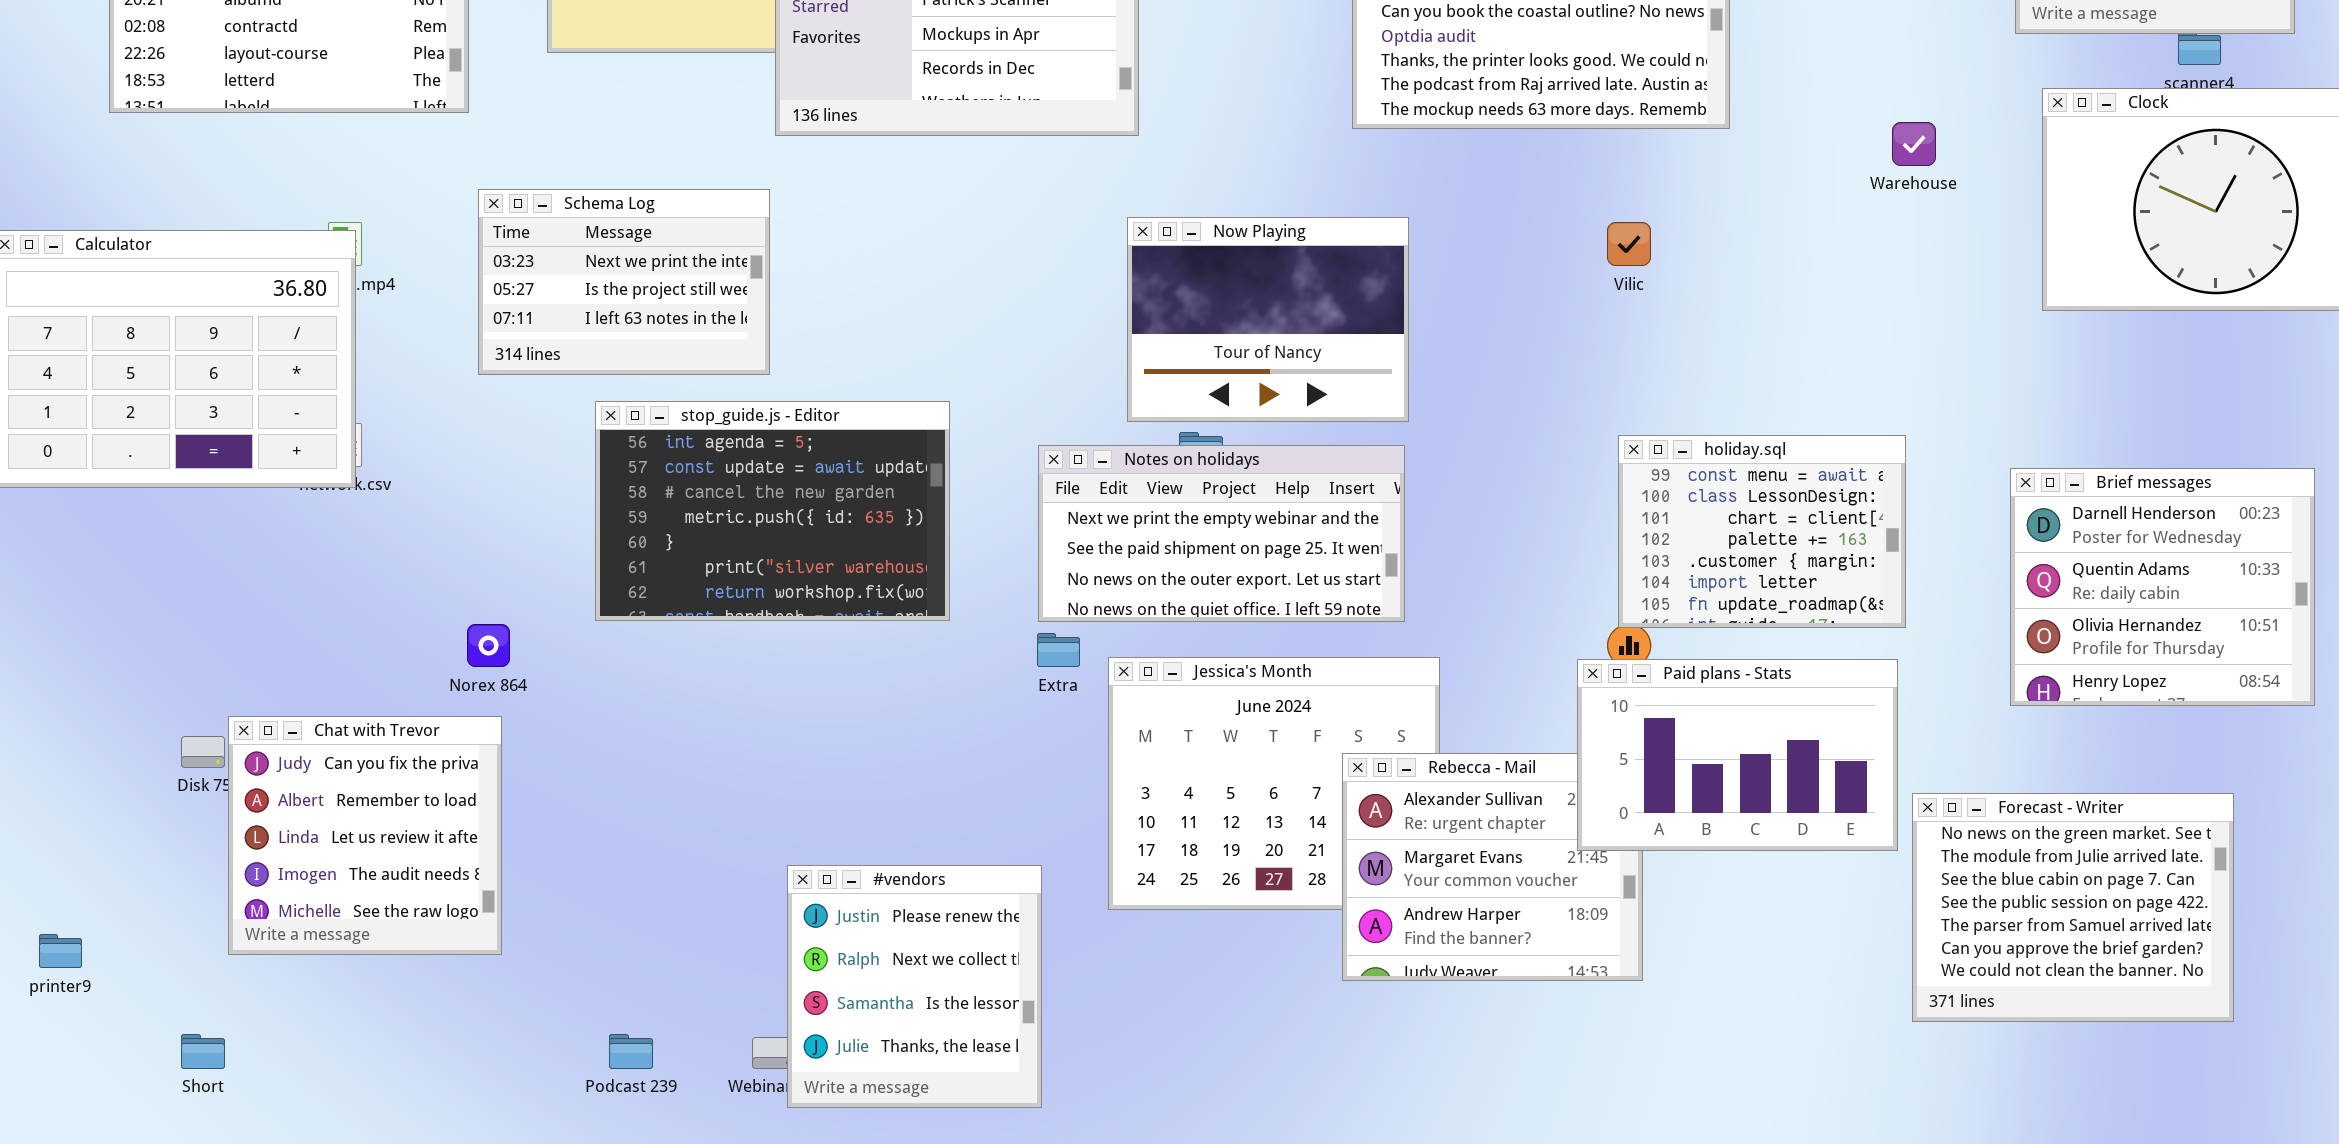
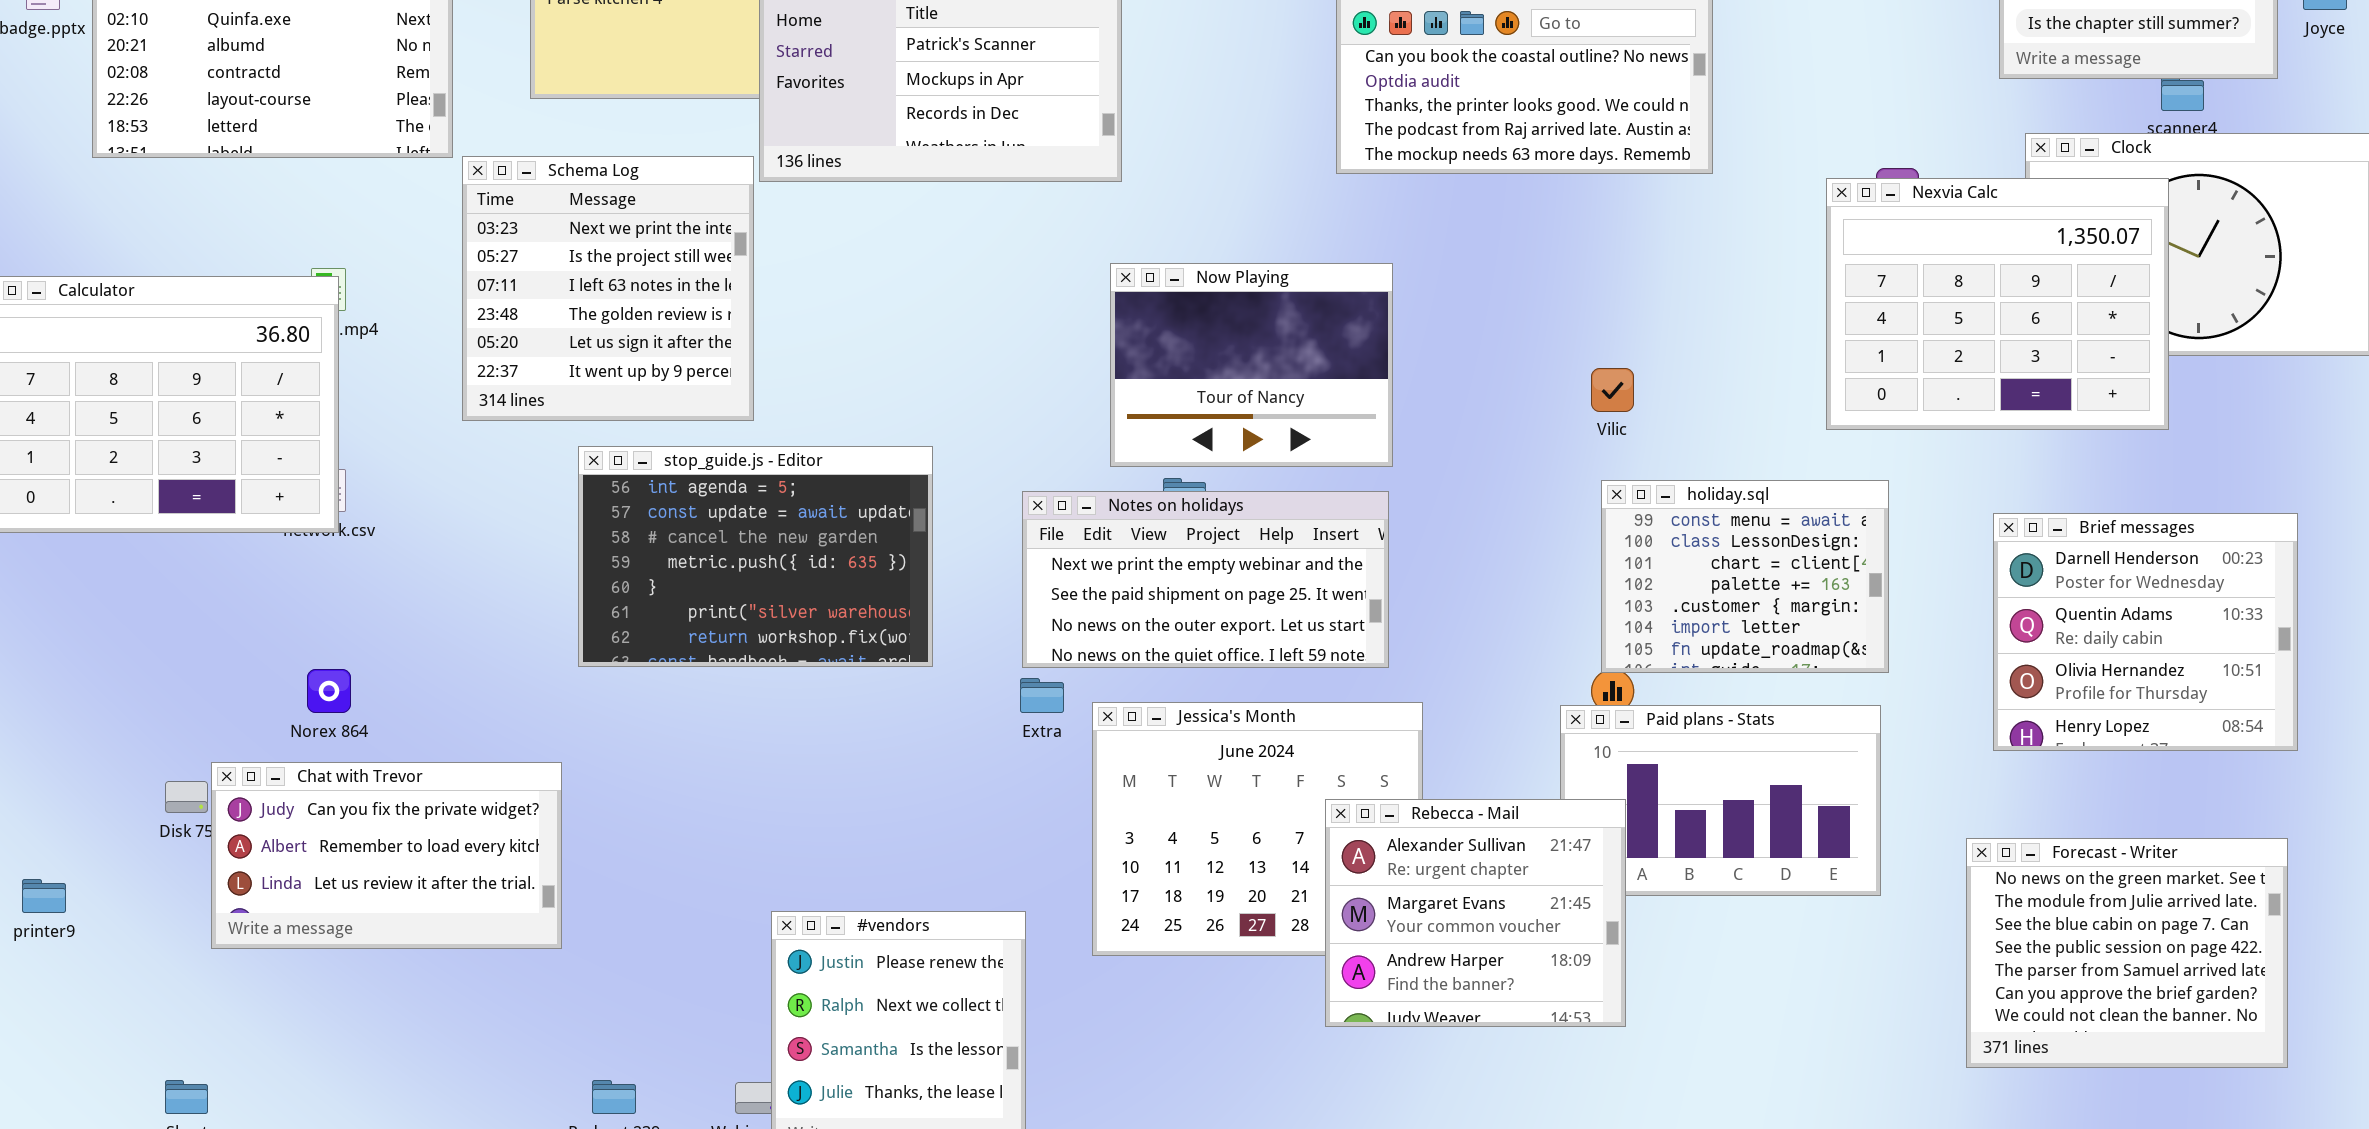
Nexvia Calc: none -> [1826,178,2169,430], opened
Schema Log: [478,189,770,375] -> [462,156,754,421], resized
Vilic: [1607,222,1651,266] -> [1591,368,1634,412], moved
Norex 864: [467,624,510,667] -> [307,669,351,713], moved
Chat with Trevor: [228,716,502,955] -> [211,762,562,949], resized
Rebecca - Mail: [1342,753,1643,981] -> [1325,799,1626,1027], raised
Forecast - Writer: [1912,793,2234,1022] -> [1966,838,2288,1068], moved
printer9: [39,934,82,968] -> [22,879,66,913], moved

